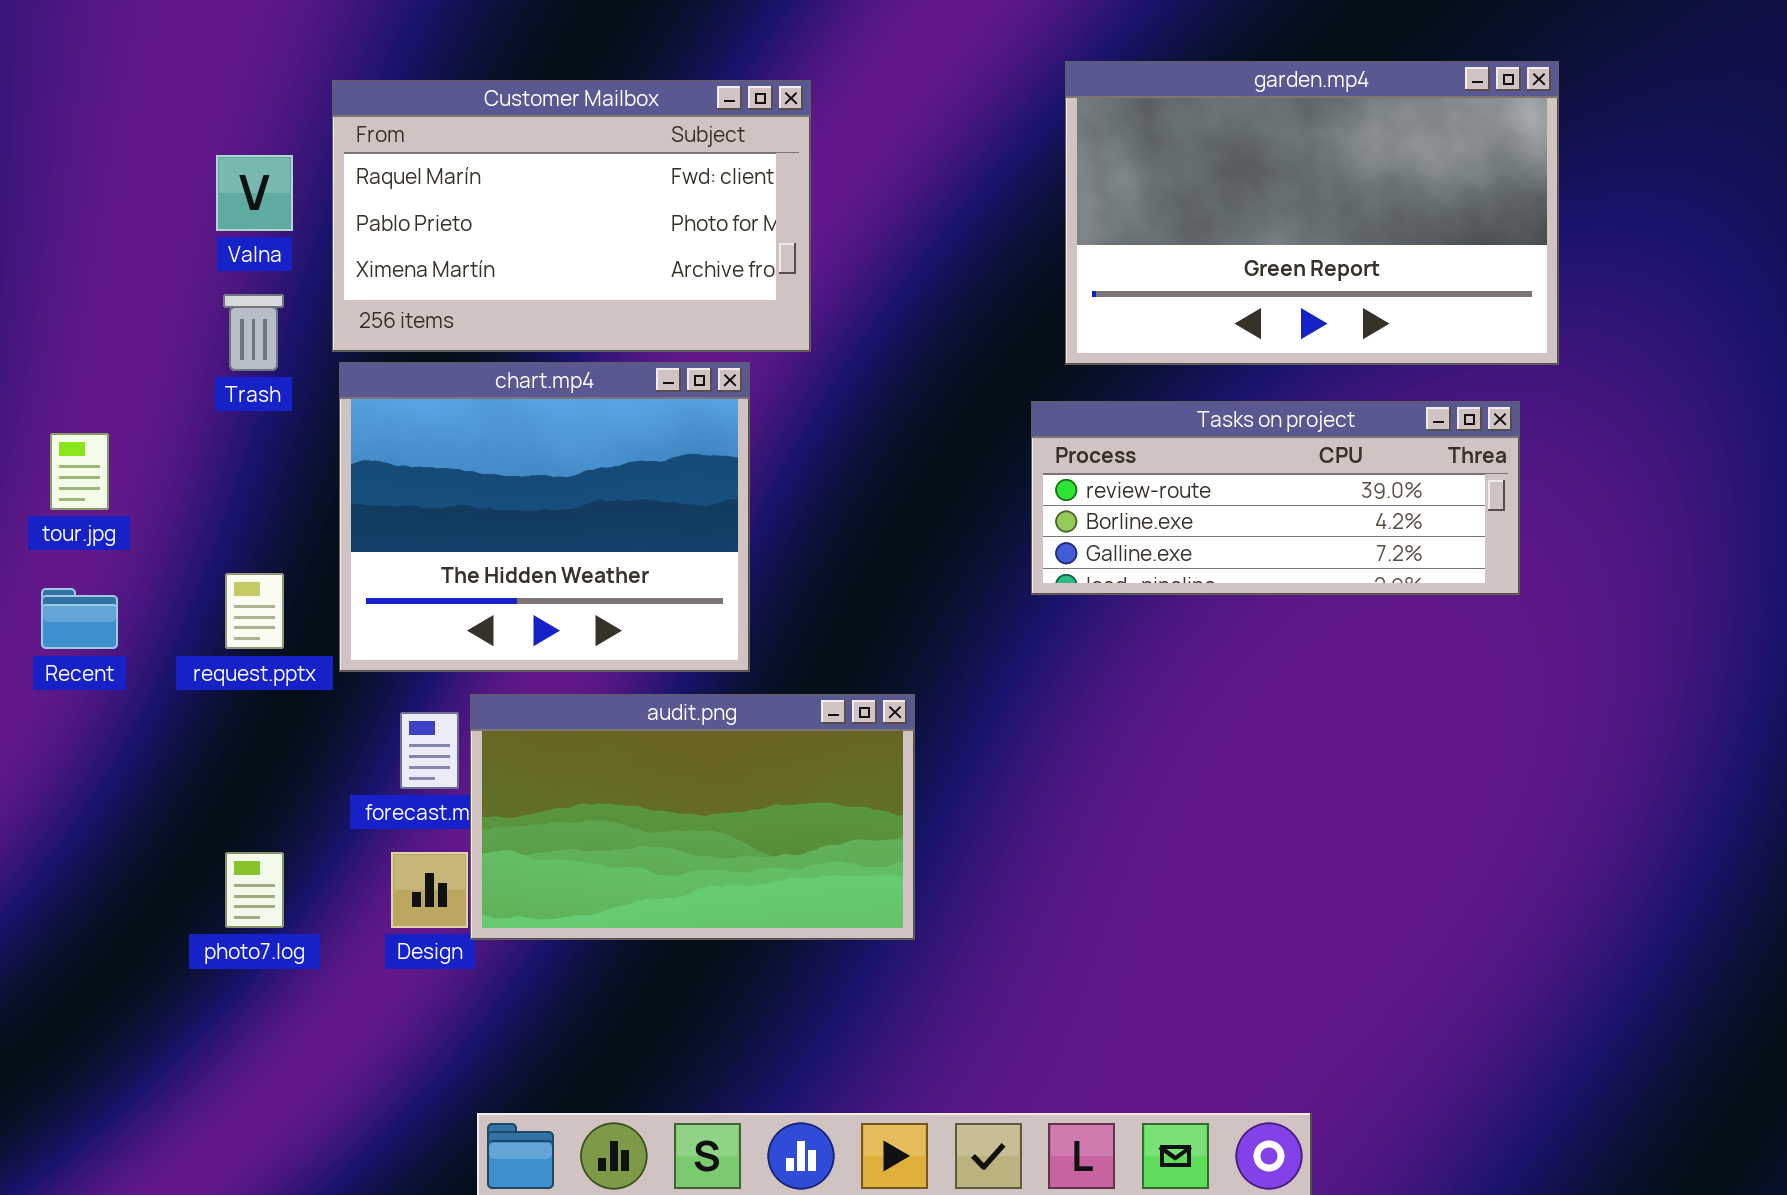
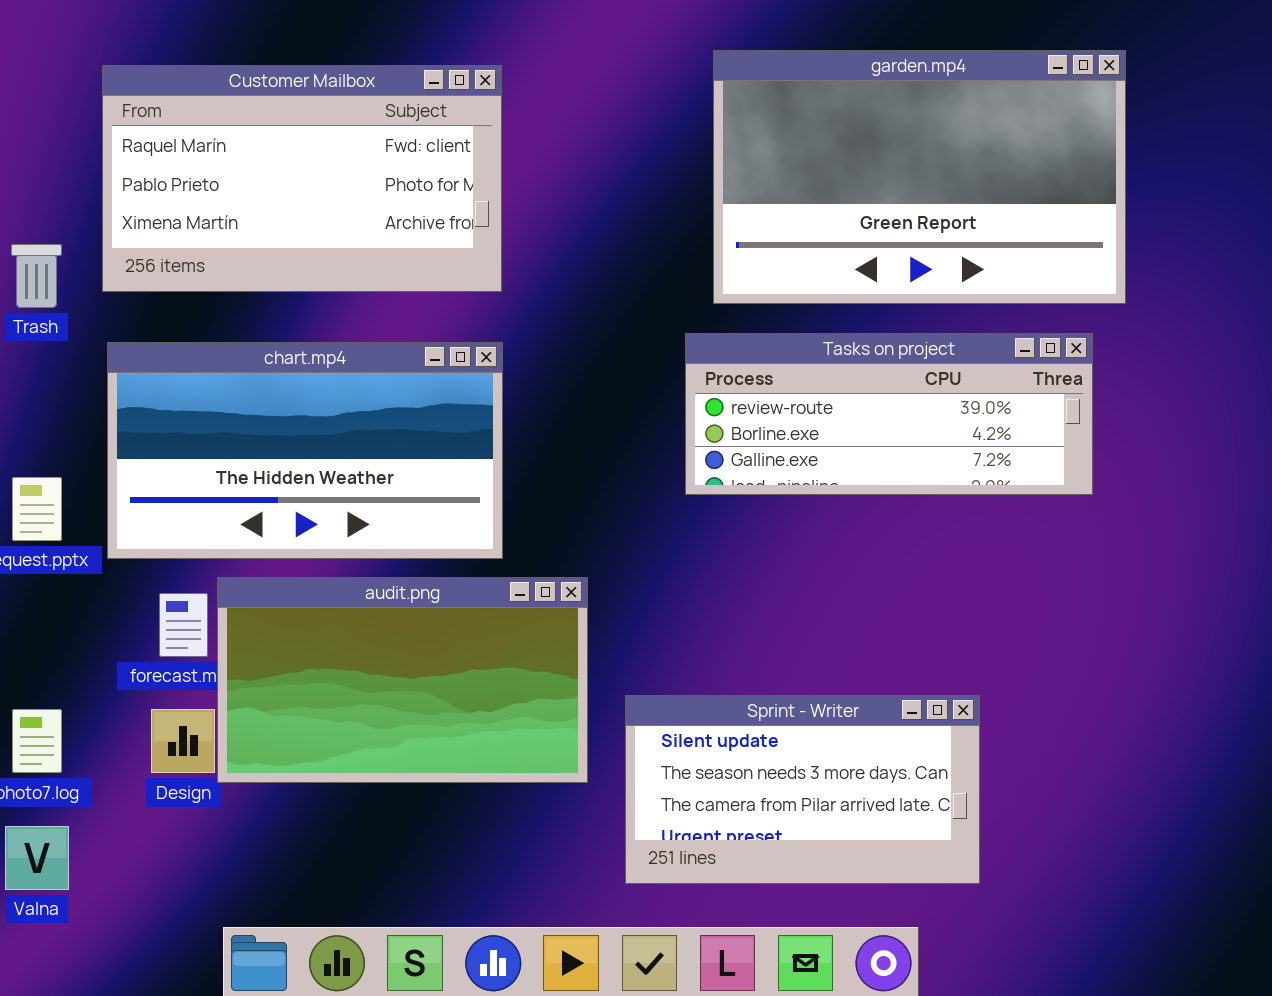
Valna: [216,155,293,231] -> [5,826,69,890], moved
chart.mp4: [339,362,750,672] -> [107,342,503,559], resized
Sprint - Writer: none -> [625,695,980,884], opened

